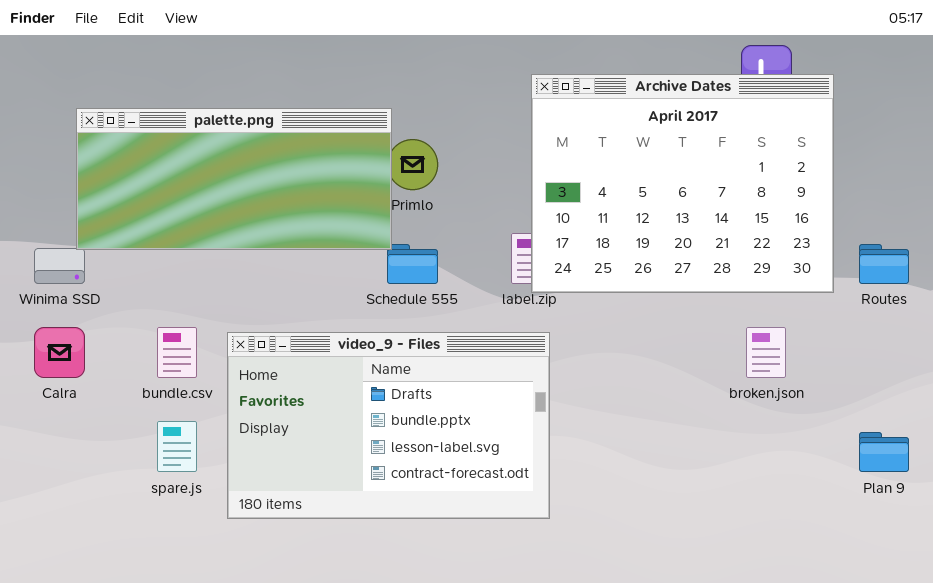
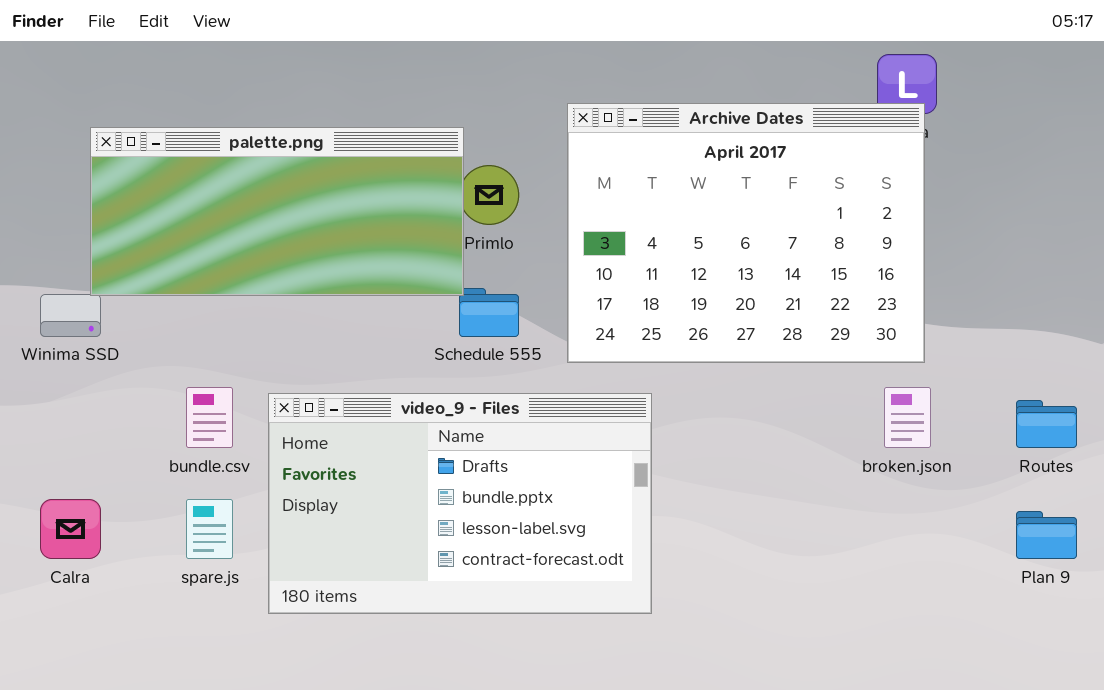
Archive Dates: [531,74,834,293] -> [567,103,925,363], moved
Routes: [859,244,909,284] -> [1016,400,1077,448], moved
Calra: [34,327,85,378] -> [40,499,101,559], moved

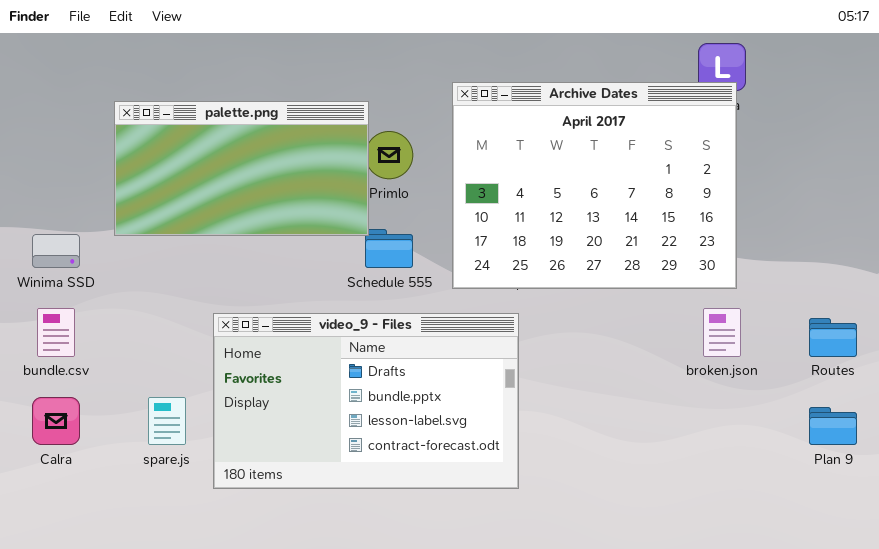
palette.png: [90,127,464,296] -> [114,101,369,236], resized
bundle.csv: [186,387,233,448] -> [37,308,75,357], moved

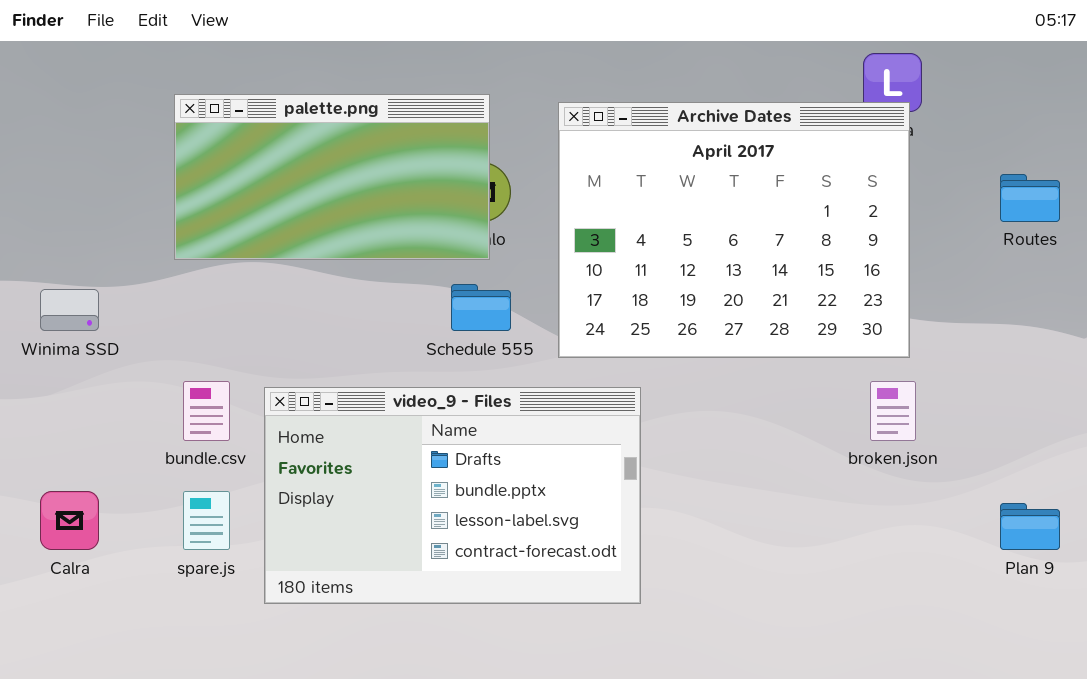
palette.png: [114,101,369,236] -> [174,94,490,260], moved
bundle.csv: [37,308,75,357] -> [183,381,230,441], moved
Routes: [809,318,857,357] -> [1000,174,1060,222], moved

